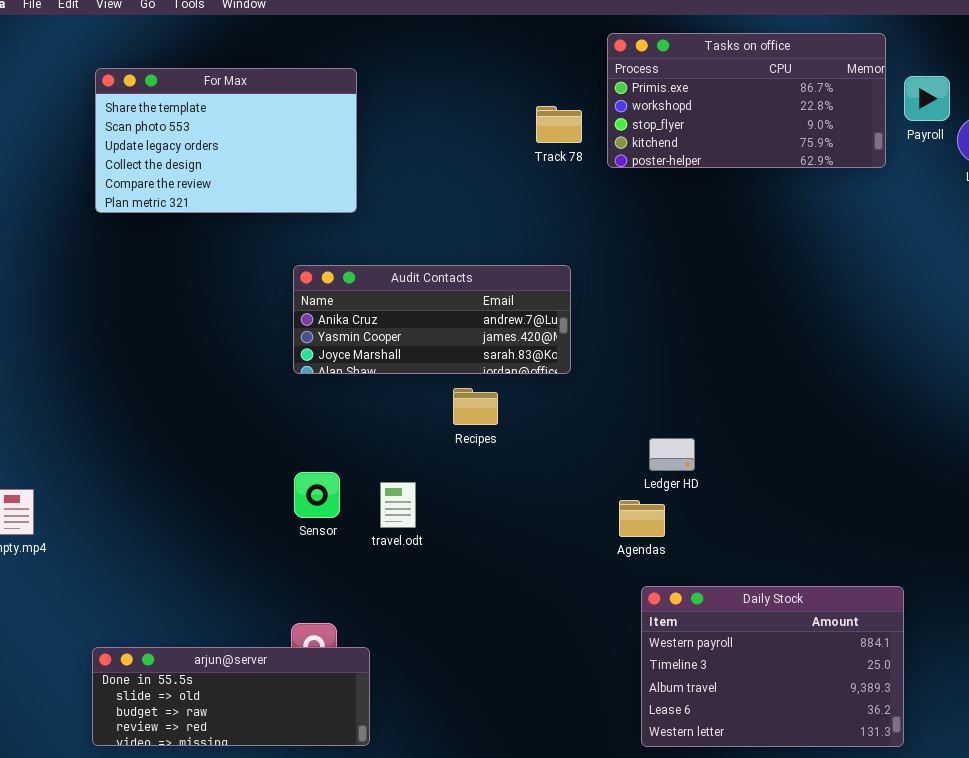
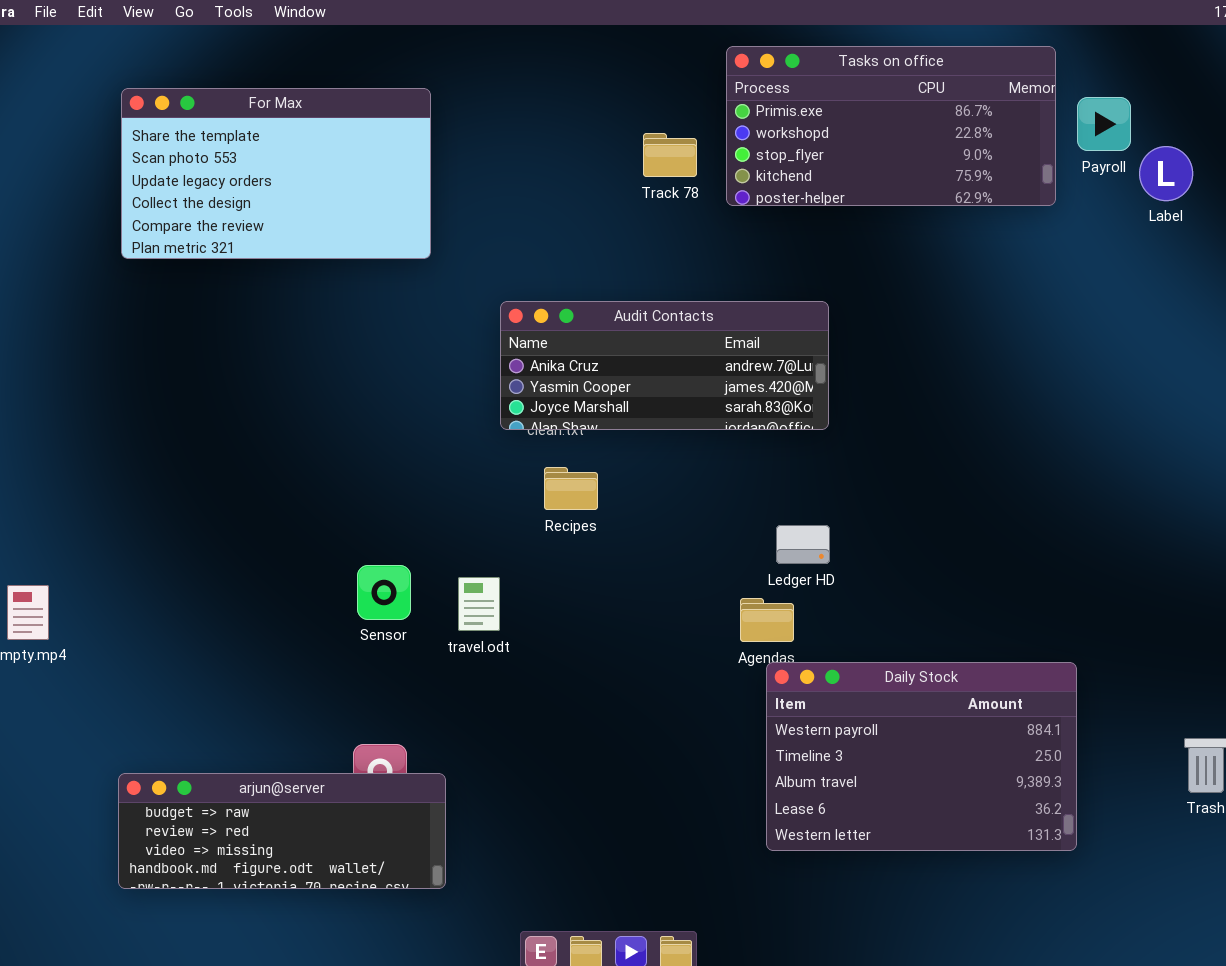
Audit Contacts: [293,265,571,374] -> [500,301,829,430], moved
Daily Stock: [641,586,904,747] -> [766,662,1077,851], moved
arjun@server: [92,647,370,746] -> [118,773,446,889], scrolled down 2 rows

